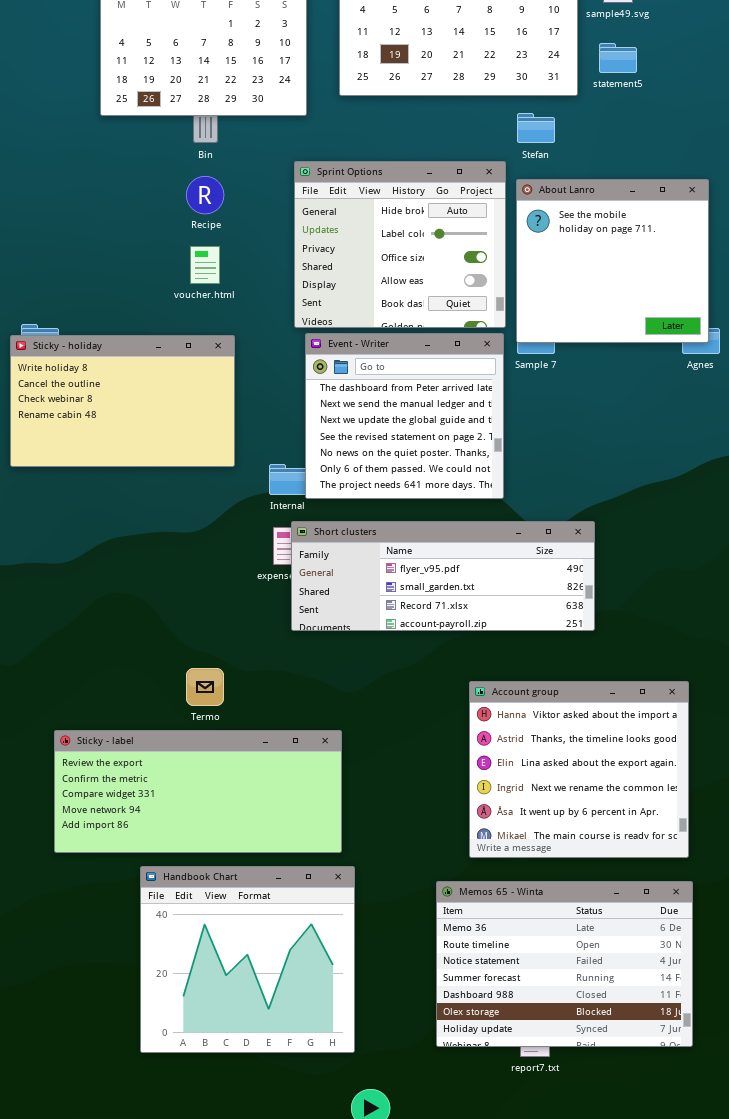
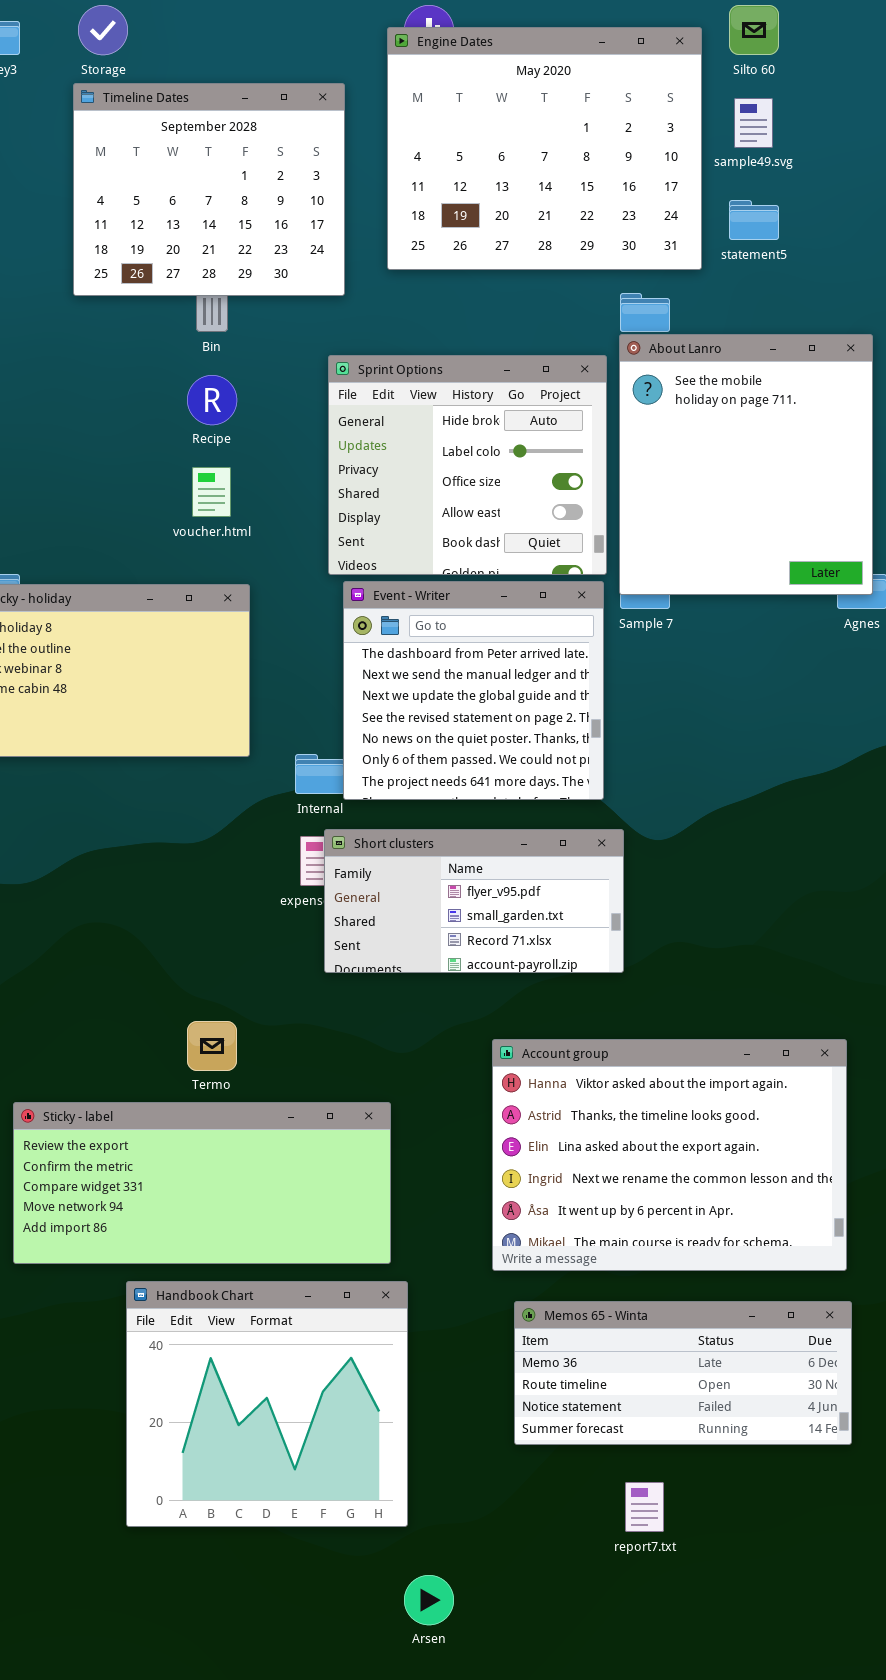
About Lanro: [516,179,709,343] -> [619,334,873,595], resized
Short clusters: [291,521,595,631] -> [324,829,624,973], resized
Account group: [469,681,689,858] -> [492,1039,847,1271], resized
Memos 65 - Winta: [436,881,693,1047] -> [514,1301,852,1445], resized

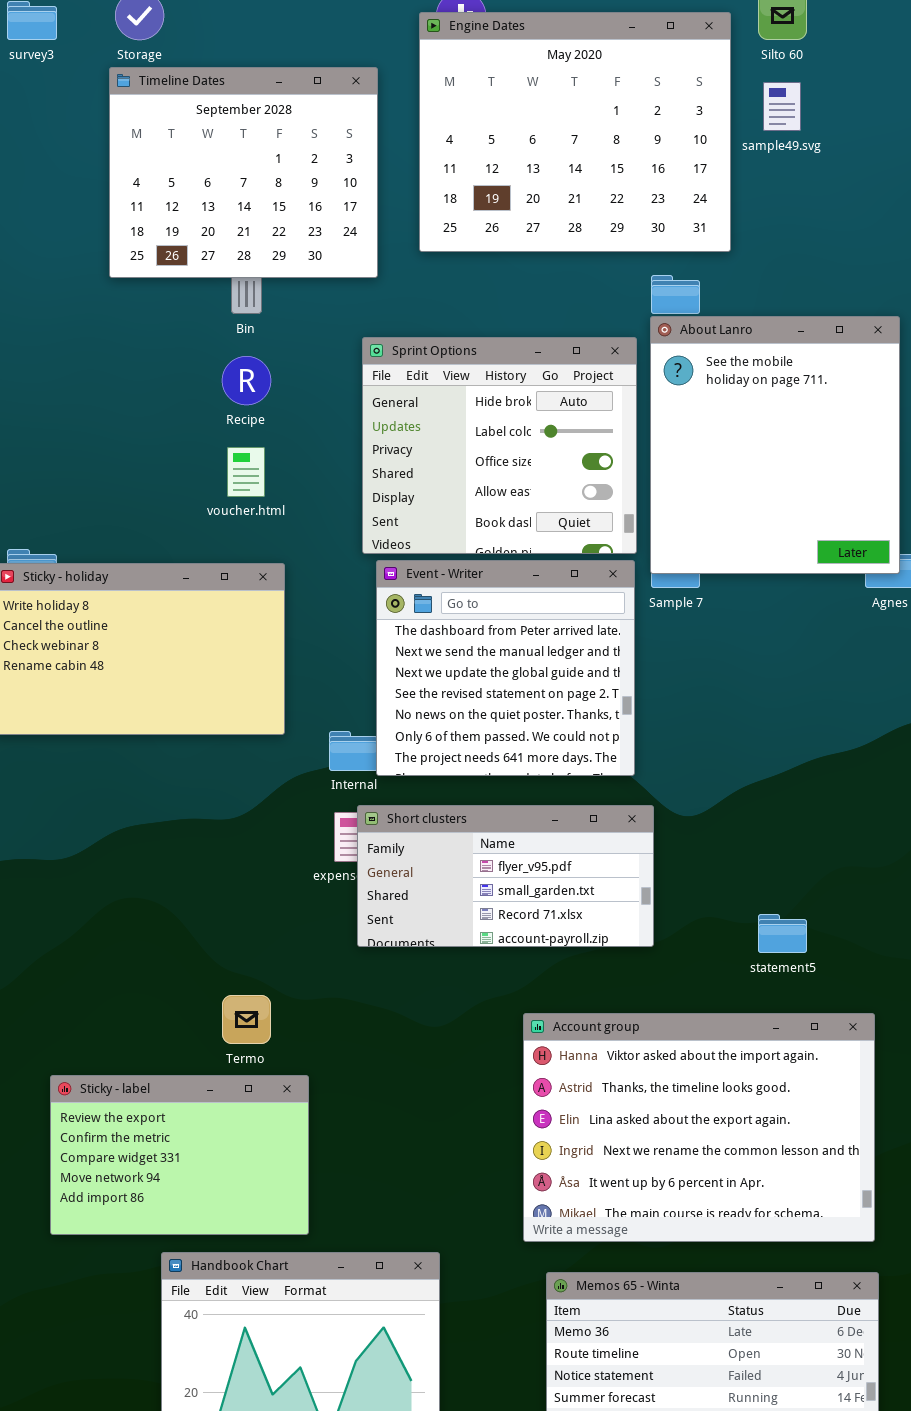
statement5: [729,200,779,240] -> [758,914,807,953], moved
Sticky - label: [13,1102,391,1264] -> [50,1075,309,1235], resized

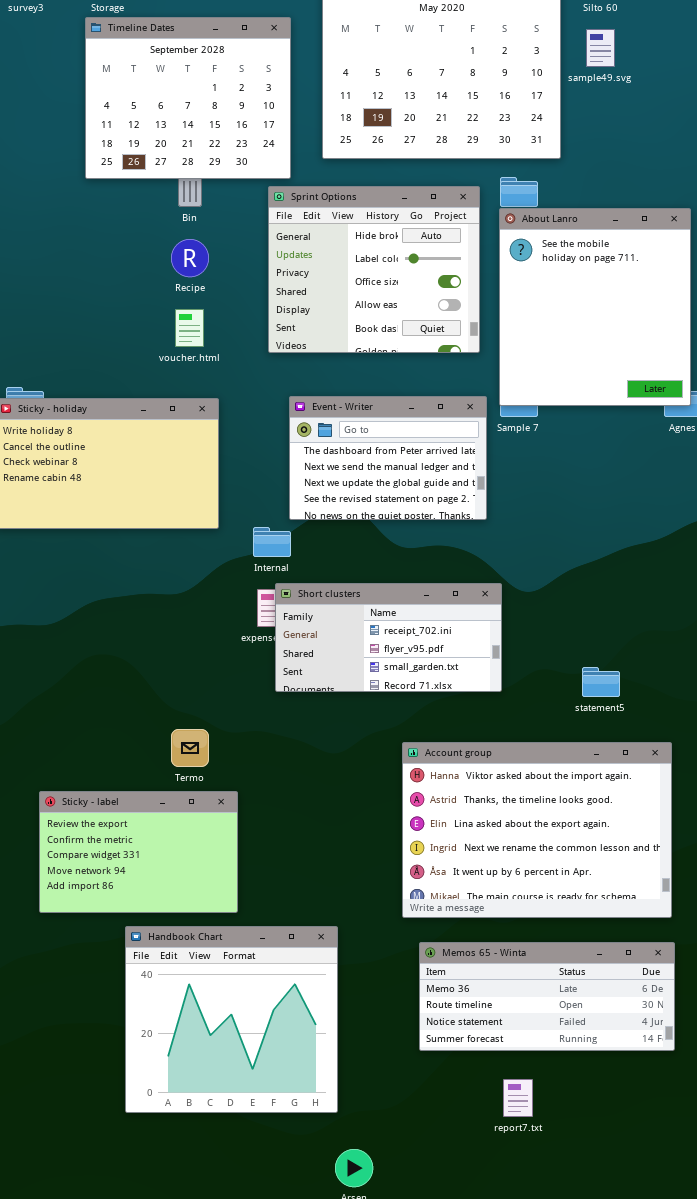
Sprint Options: [362,337,637,554] -> [268,186,480,353], moved
Event - Writer: [376,560,635,776] -> [289,396,487,520], resized
Short clusters: [357,805,654,947] -> [275,583,502,692], scrolled up 1 row

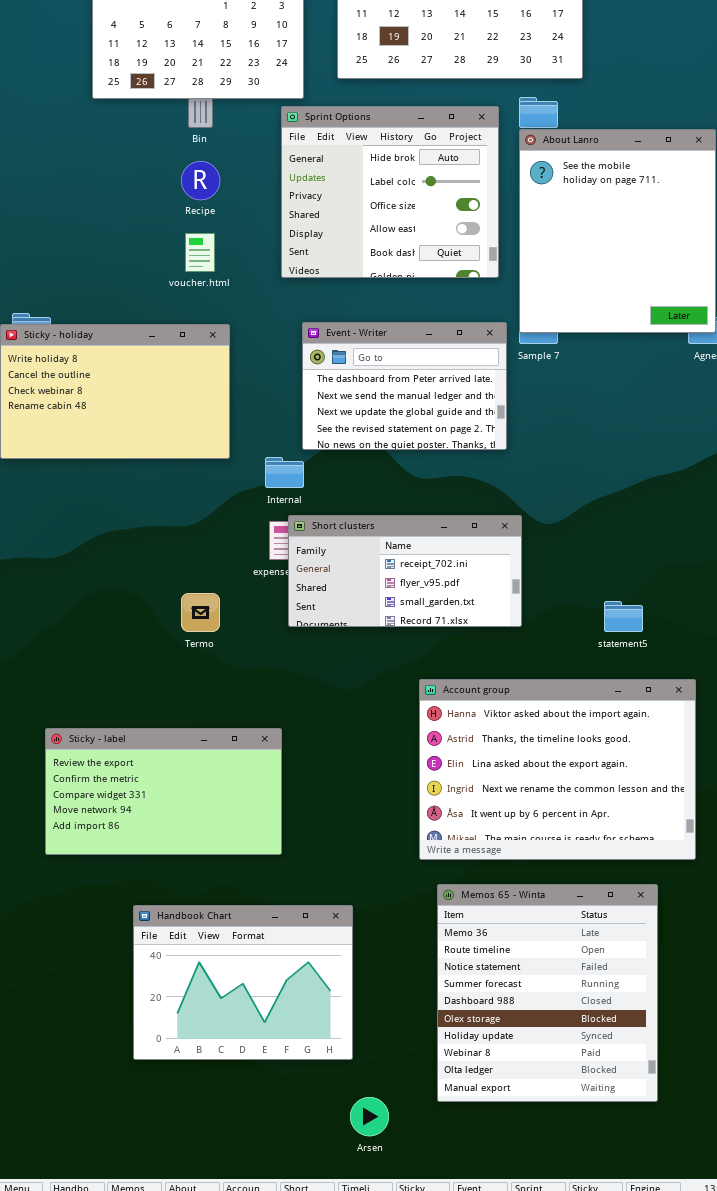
Termo: [171,729,209,767] -> [181,593,220,632], moved
Sticky - label: [39,791,238,913] -> [45,728,282,855], resized
Handbook Chart: [125,926,338,1113] -> [133,905,353,1060], resized
Memos 65 - Winta: [419,942,675,1051] -> [437,884,658,1102], resized

